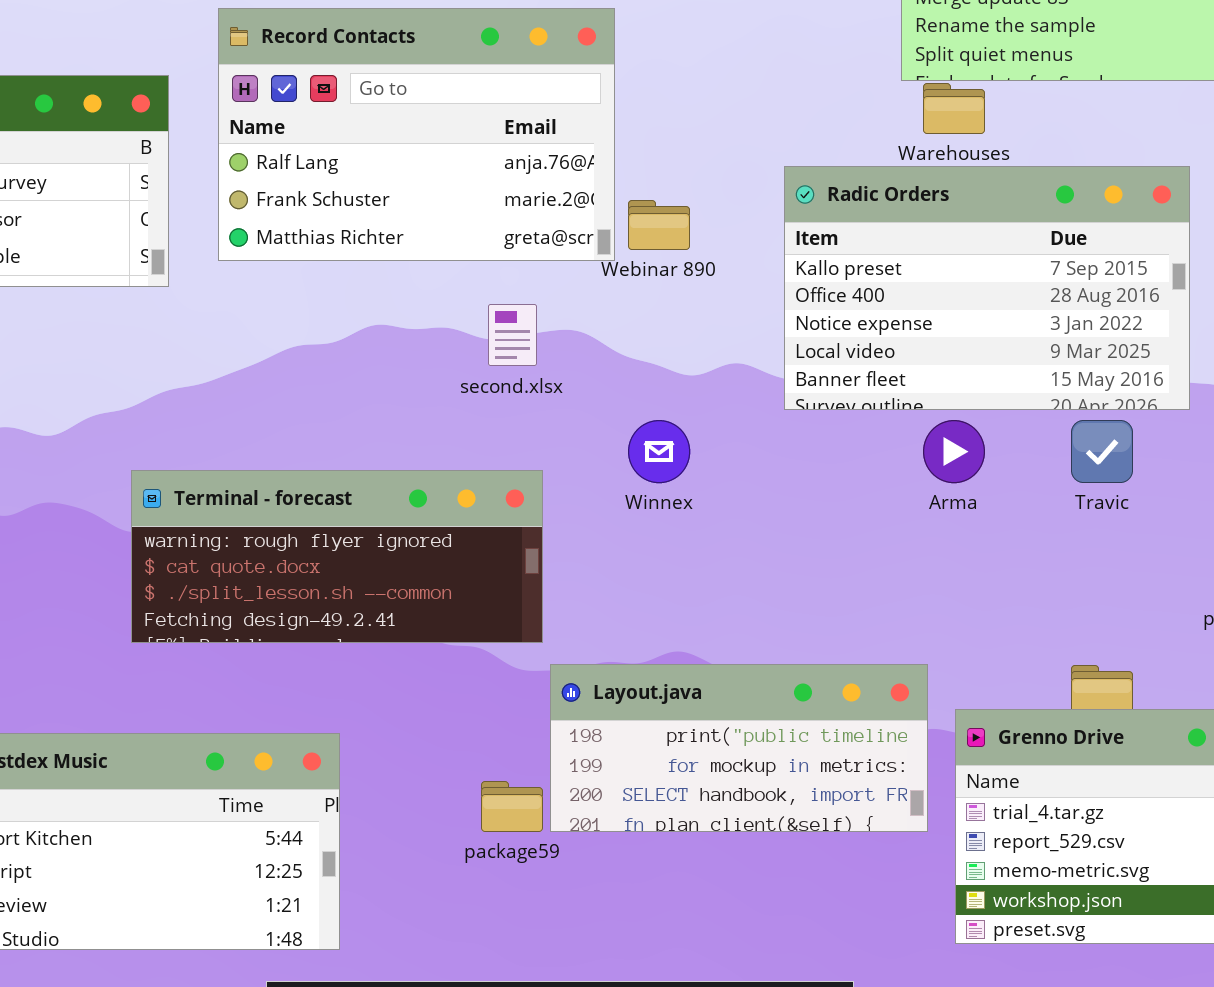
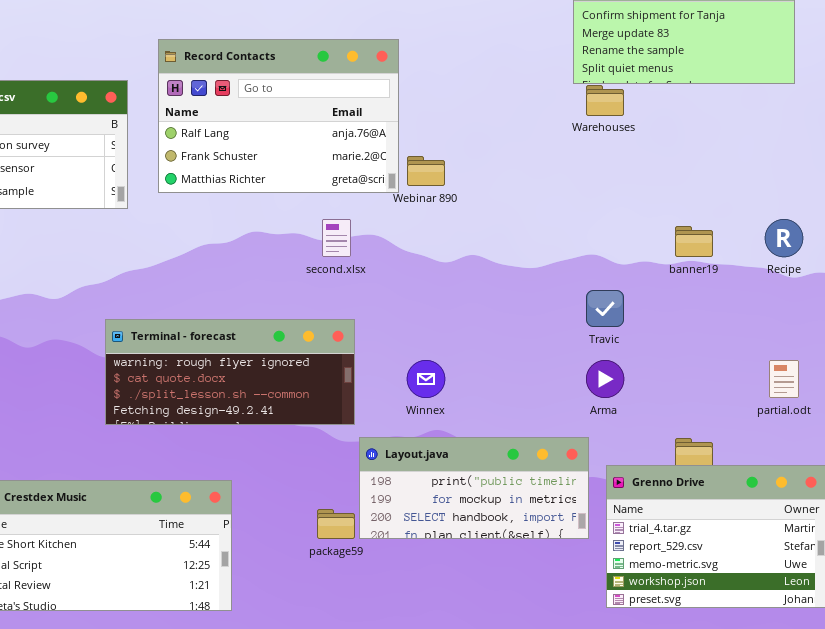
Radic Orders: [784,166,1190,410] -> none, closed
Winnex: [628,420,690,483] -> [407,360,445,398], moved
Arma: [923,420,985,483] -> [586,360,624,398], moved
Travic: [1071,420,1133,483] -> [586,290,624,327], moved

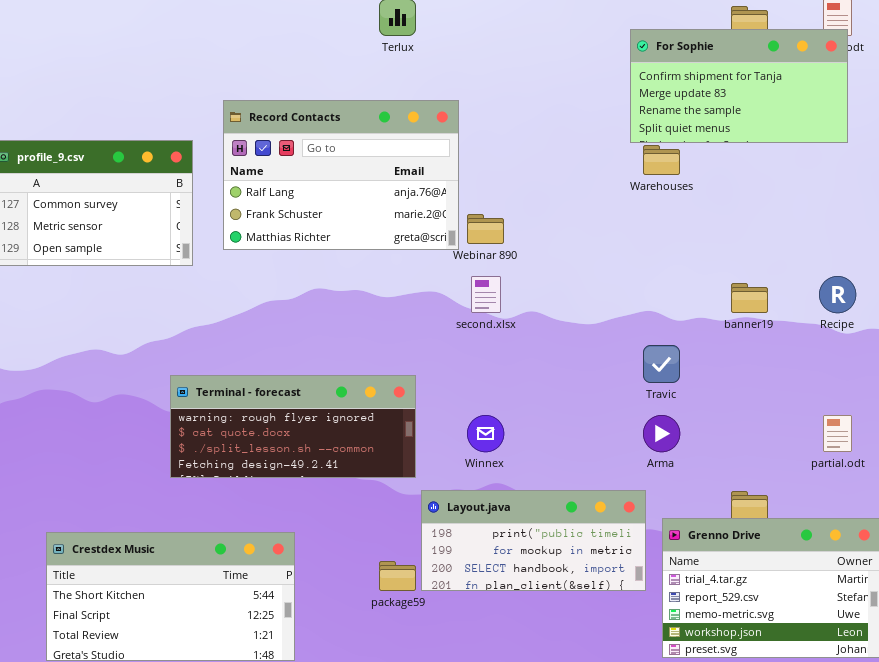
second.xlsx: [322,219,351,257] -> [471,276,501,313], moved

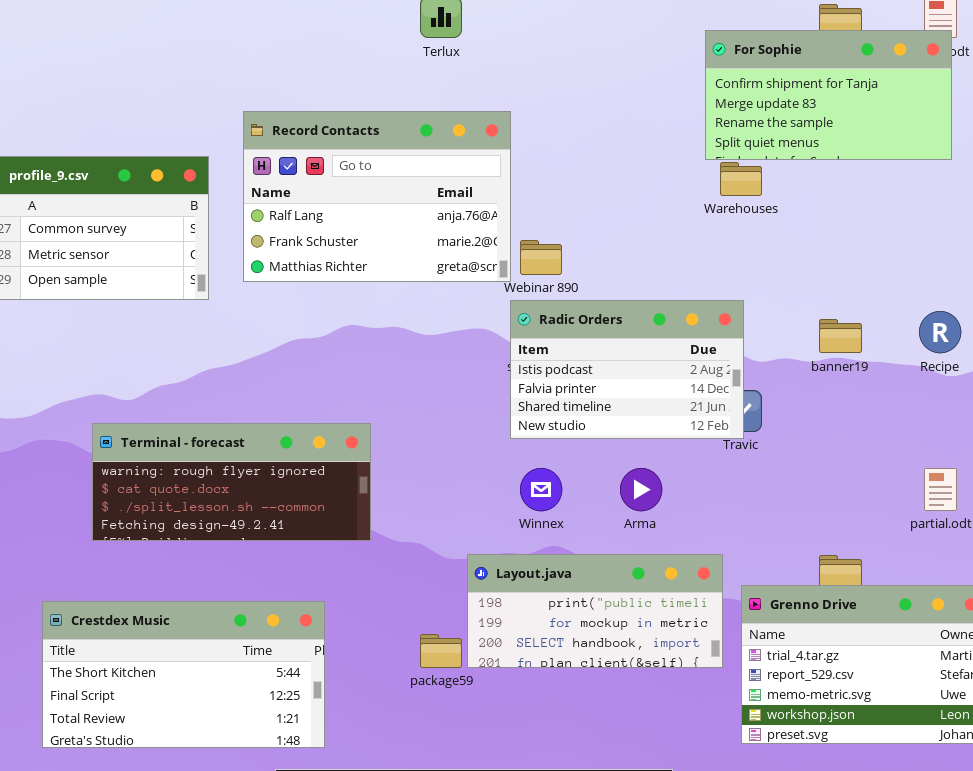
Radic Orders: none -> [510,300,744,439], opened
Terminal - forecast: [170,375,416,478] -> [92,423,371,541], moved
Arma: [643,415,680,452] -> [620,468,662,511], moved

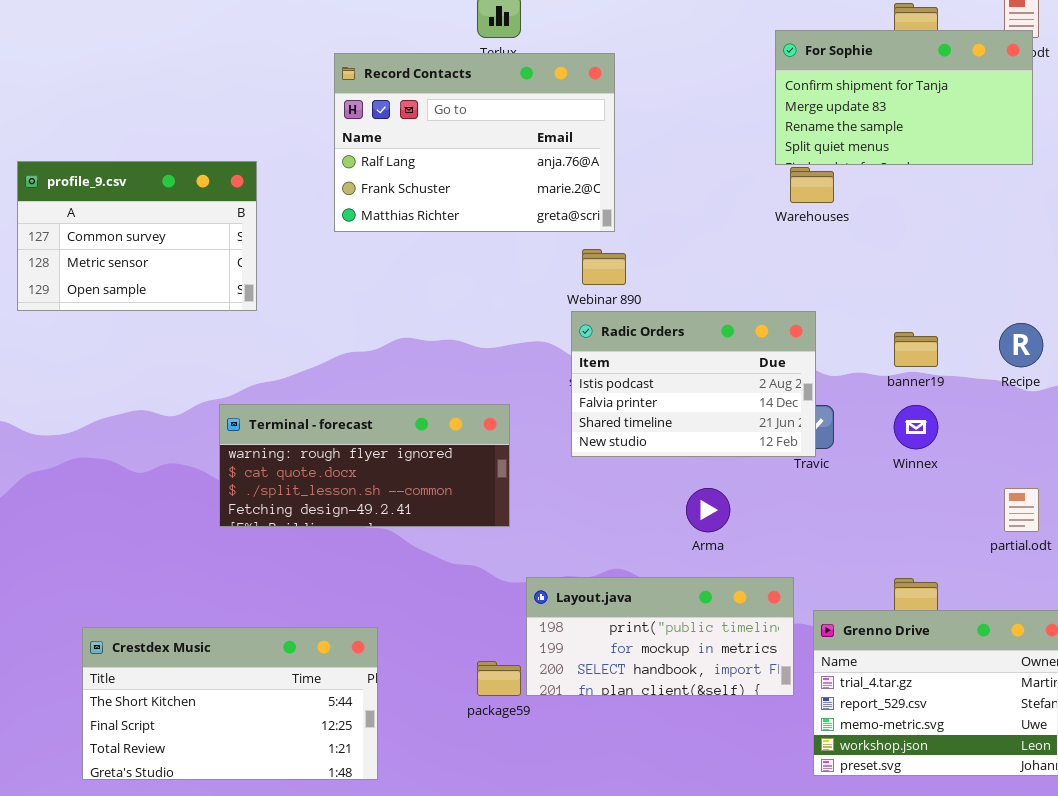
Record Contacts: [243,111,511,282] -> [334,53,615,232], moved
Terminal - forecast: [92,423,371,541] -> [219,404,510,527], moved
Winnex: [520,468,562,511] -> [894,405,938,449], moved

